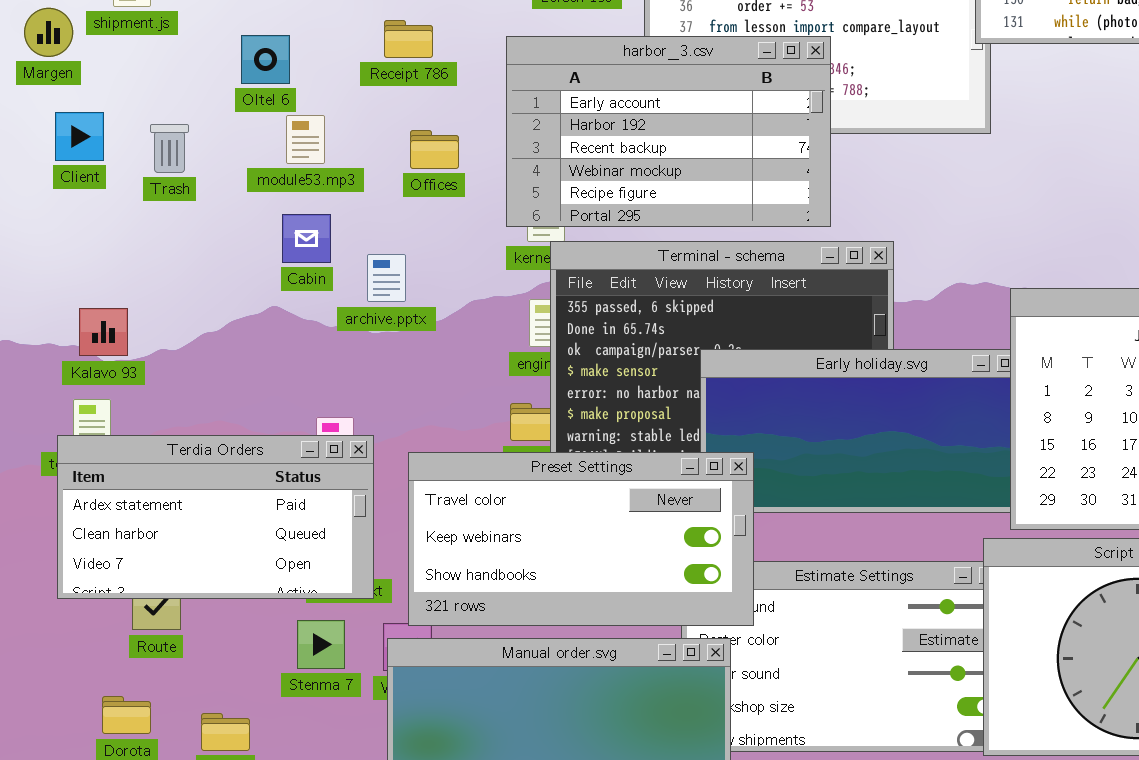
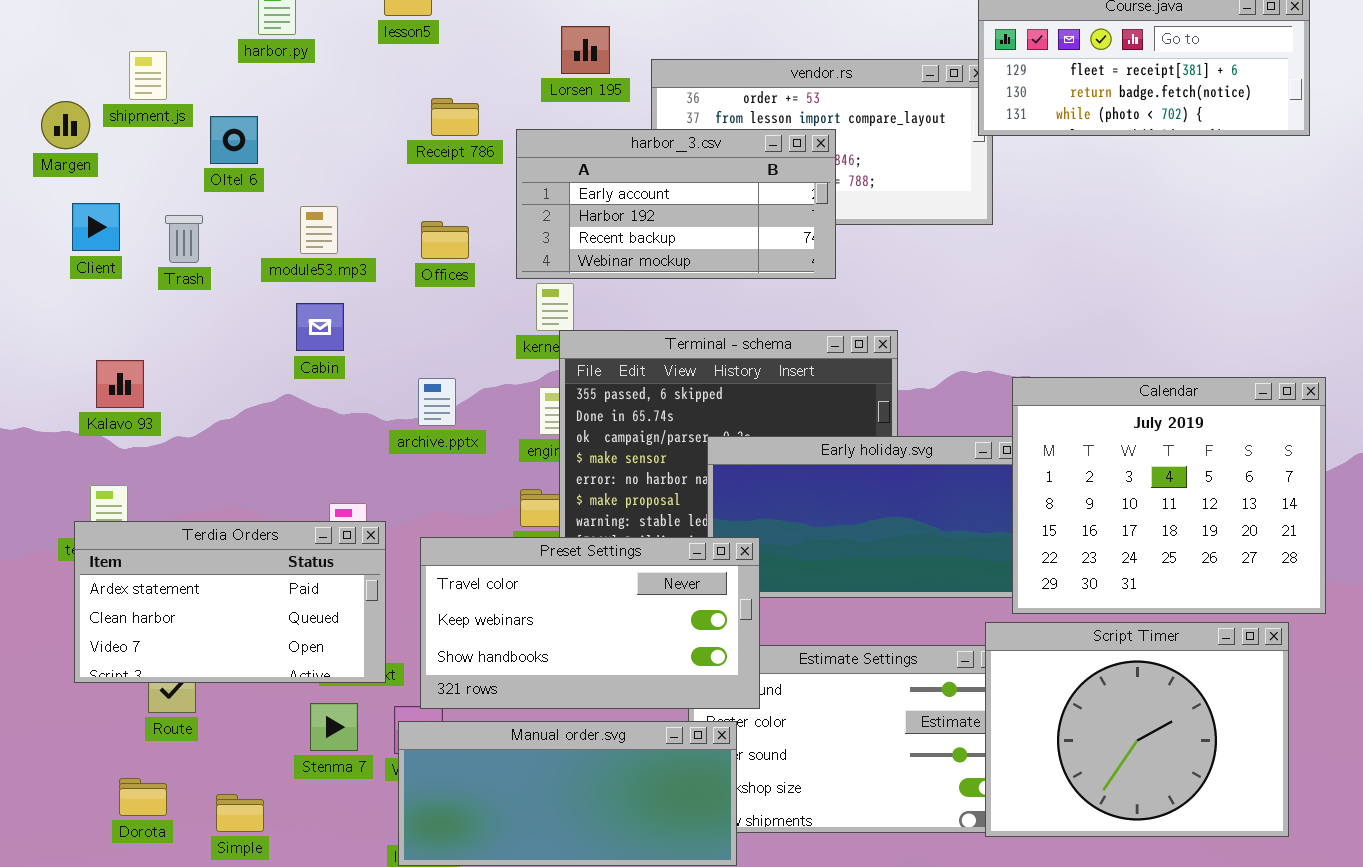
Receipt 786: [384,20,433,58] -> [431,98,479,136], moved
Oltel 6: [241,35,290,84] -> [210,116,258,164], moved
harbor_3.csv: [506,36,831,227] -> [516,129,836,279], resized
archive.pptx: [367,254,406,302] -> [418,378,456,426], moved
Kalavo 93: [79,308,128,356] -> [96,360,144,408], moved

